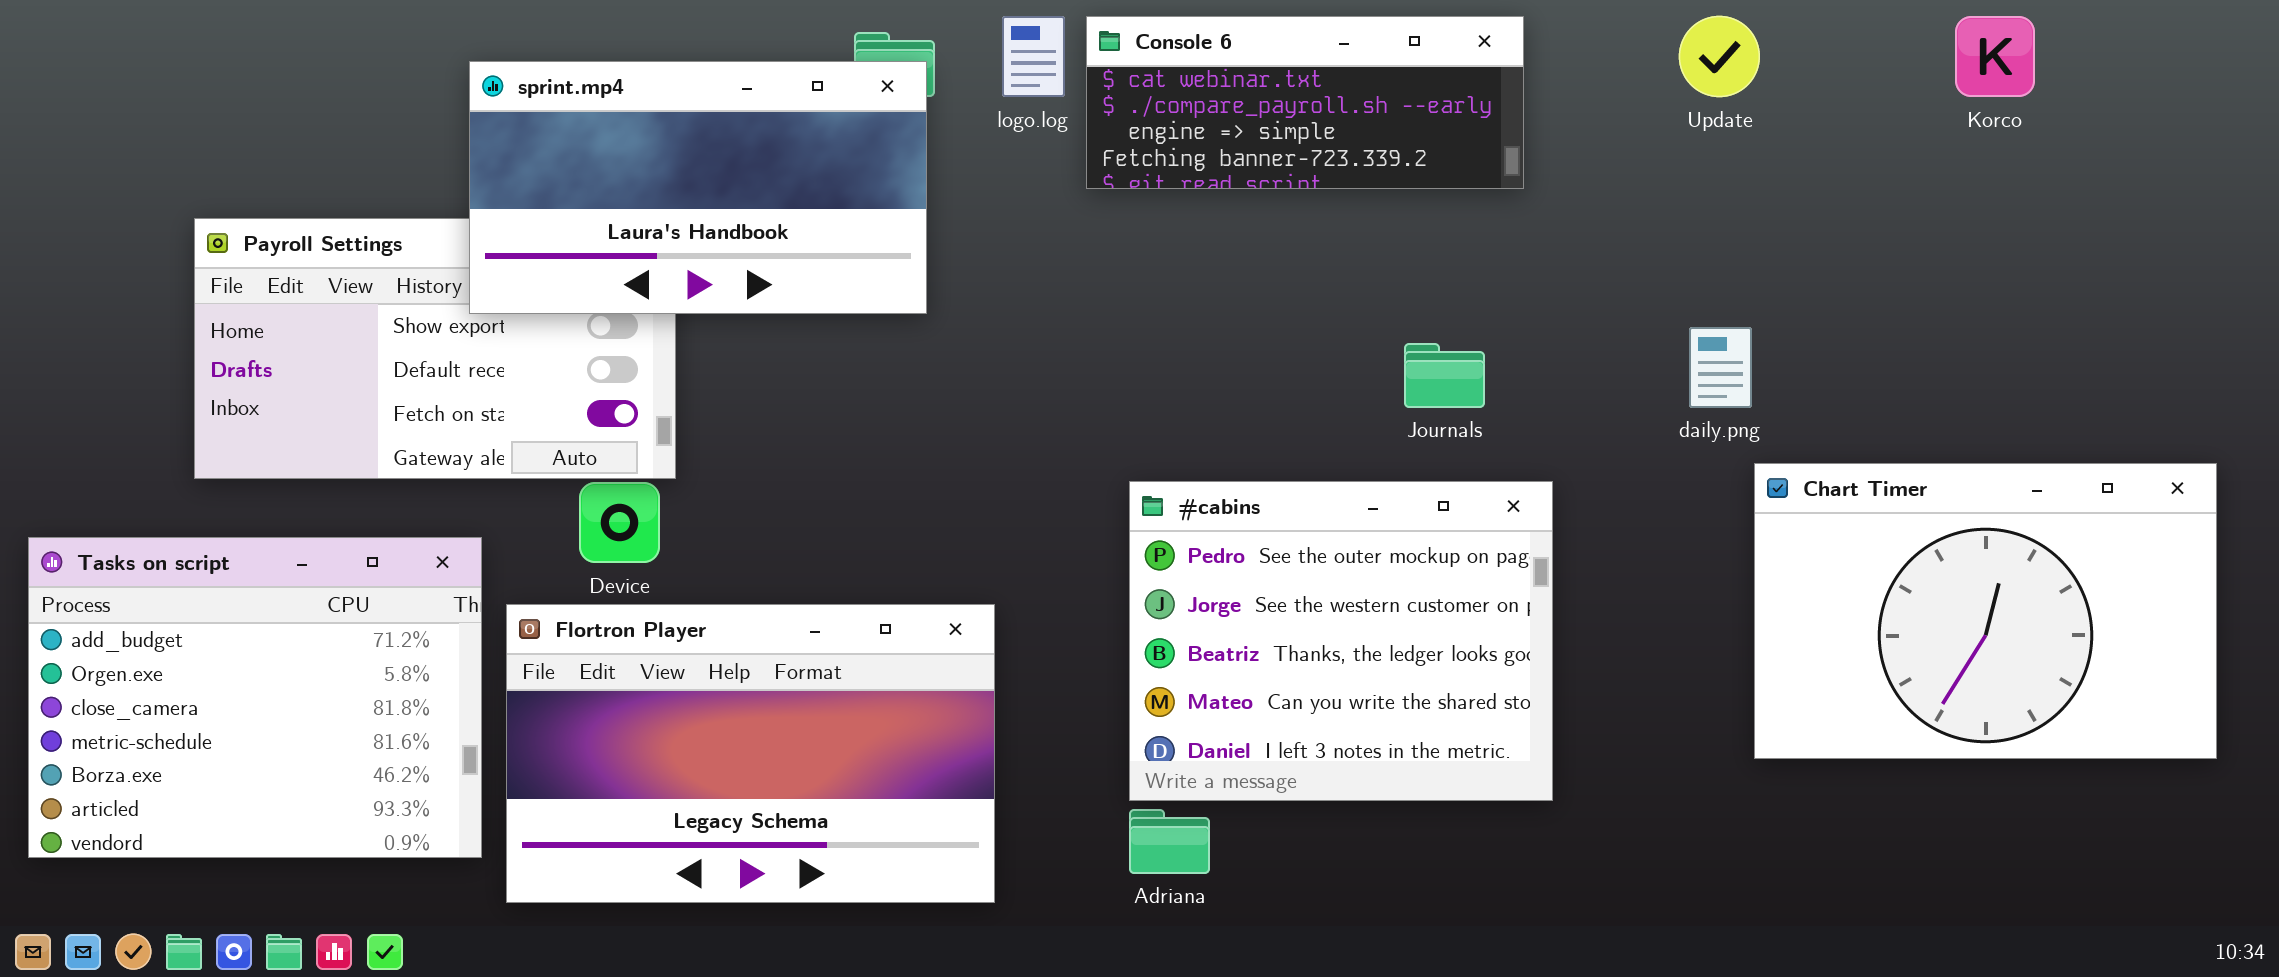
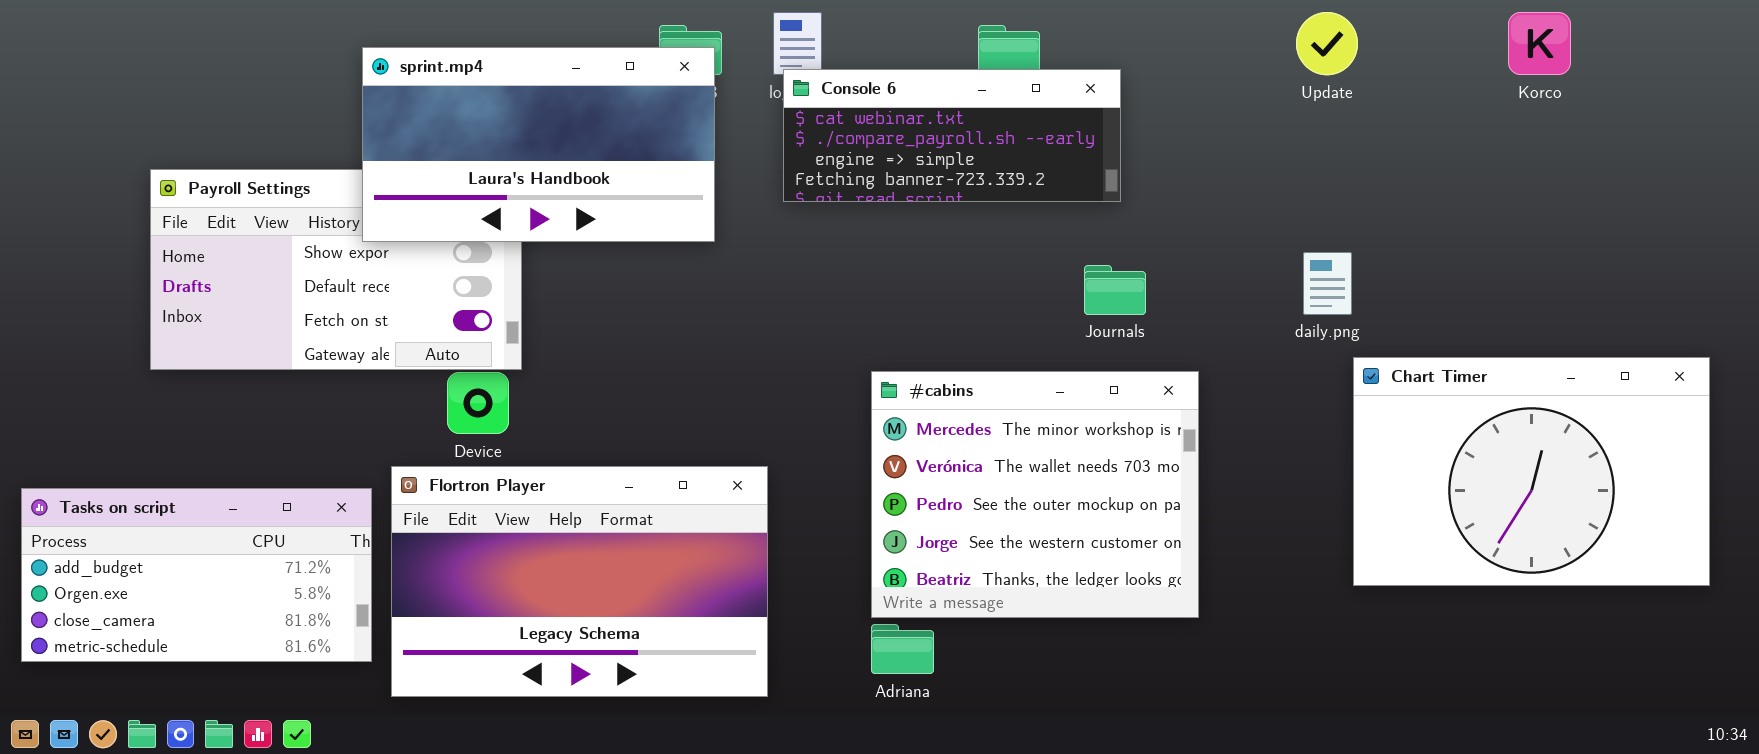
Console 6: [1086,16,1524,189] -> [783,69,1121,202], moved
#cabins: [1129,481,1553,801] -> [871,371,1199,618], scrolled up 2 rows
Tasks on script: [28,537,482,858] -> [21,488,372,662], resized

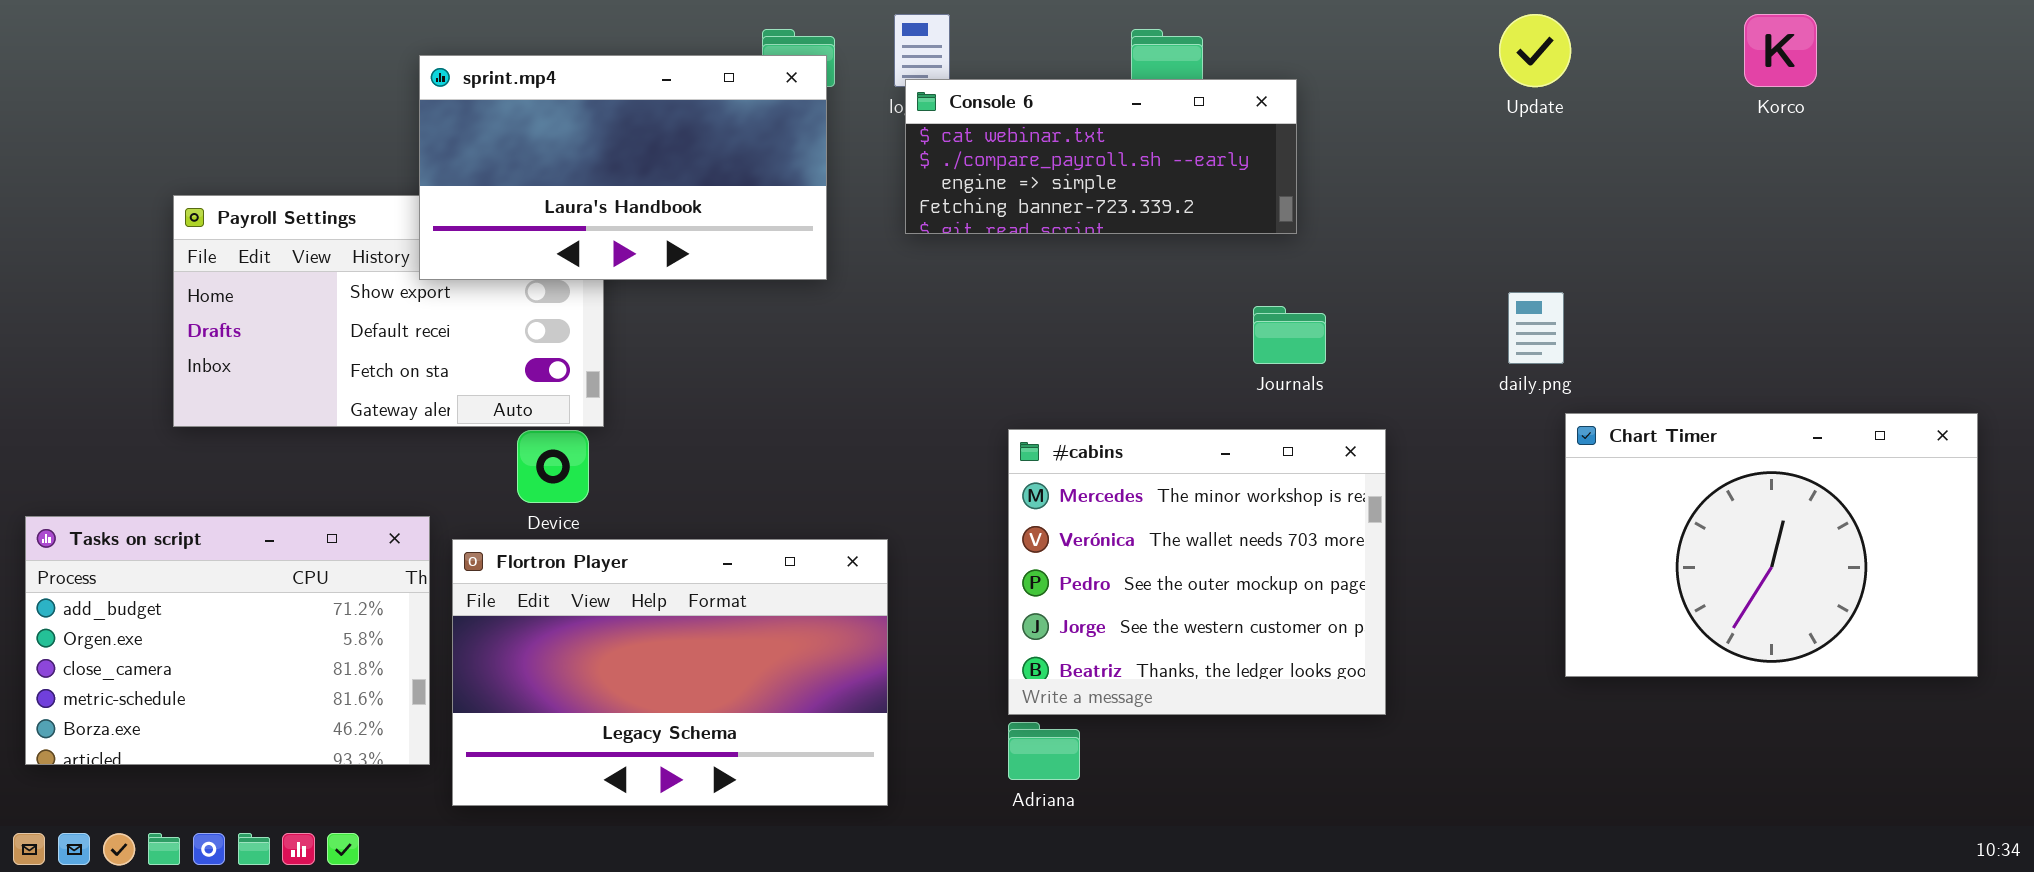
Tasks on script: [21,488,372,662] -> [25,516,430,765], resized

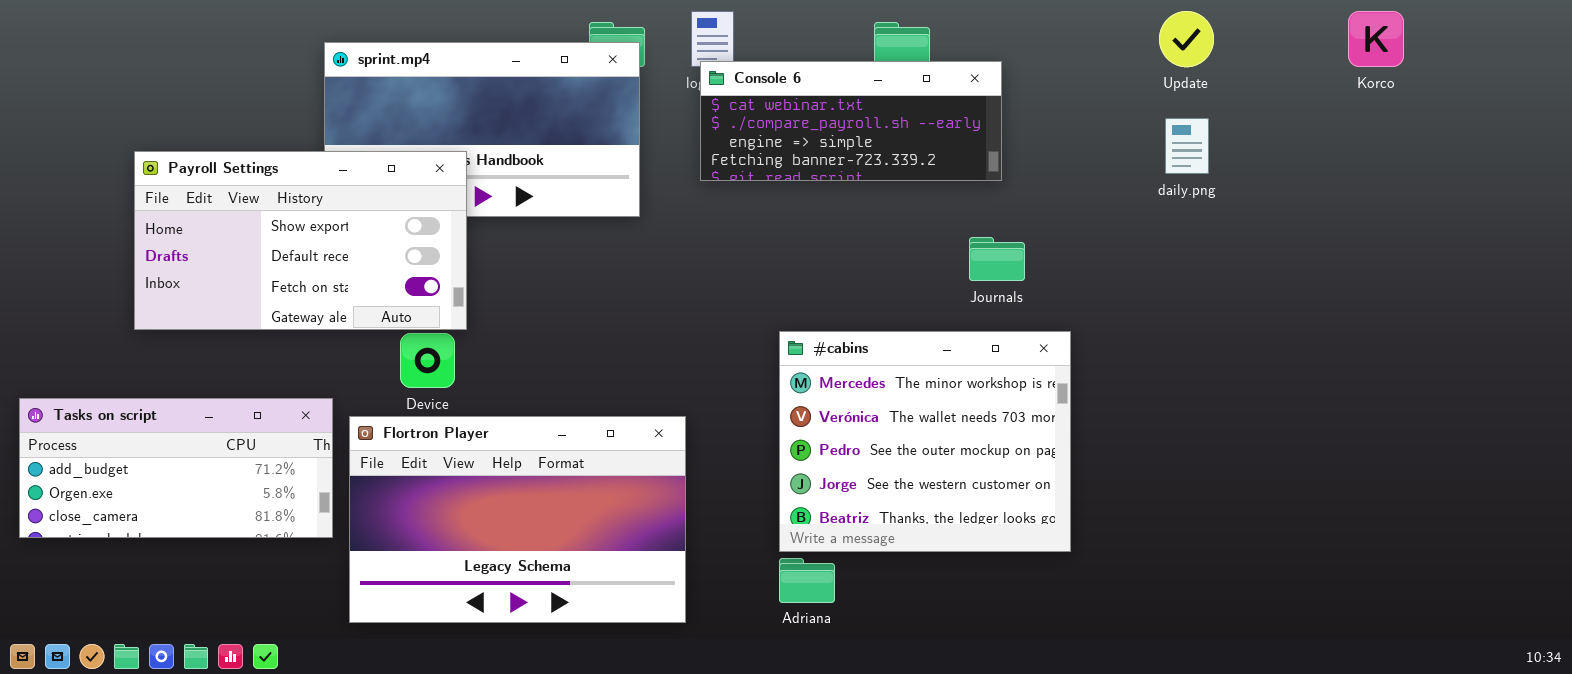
Payroll Settings: [173,195,604,427] -> [134,151,467,330], raised
daily.png: [1508,292,1564,364] -> [1165,118,1209,174], moved
Chart Timer: [1565,413,1978,677] -> none, closed
Tasks on script: [25,516,430,765] -> [19,398,333,538], resized

